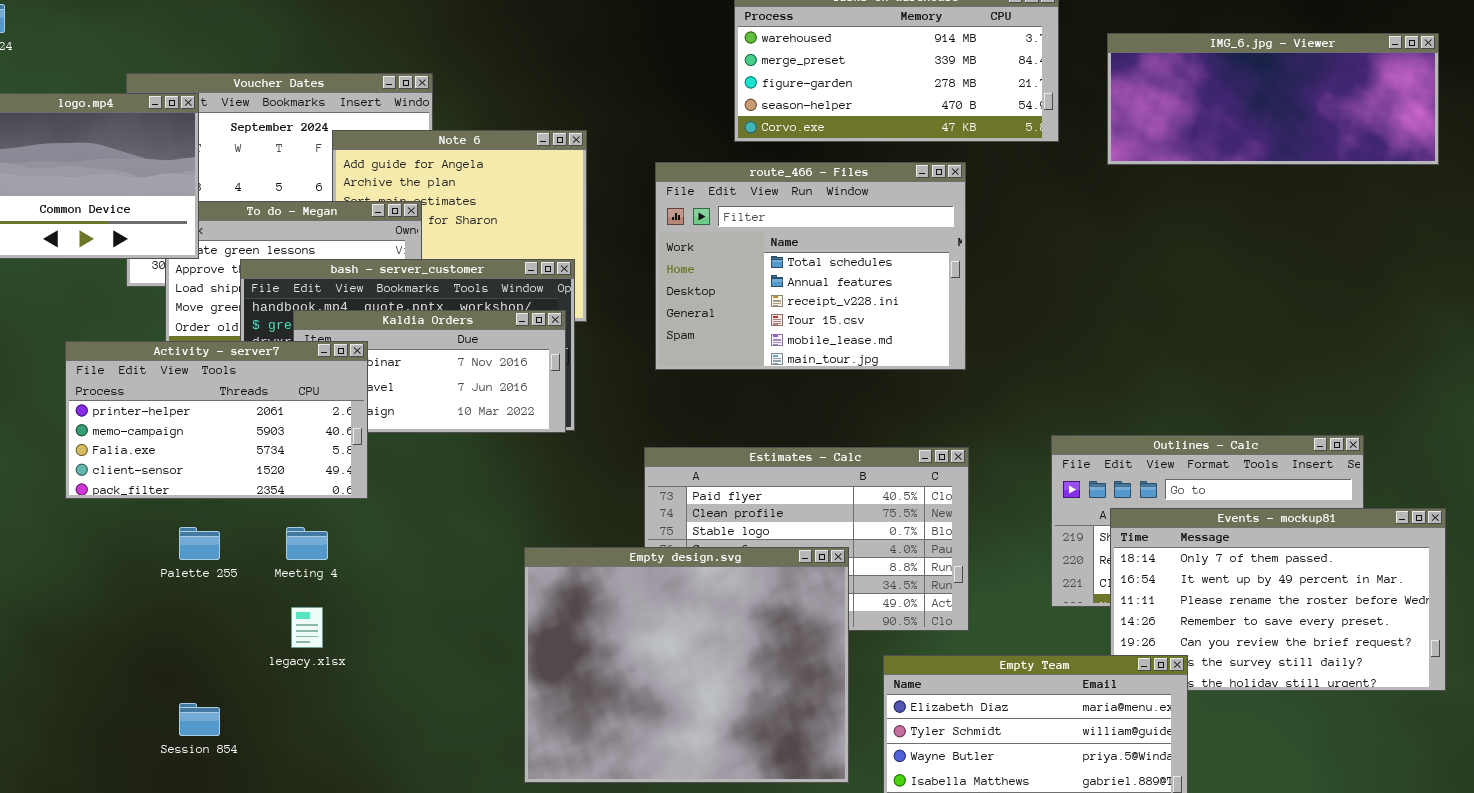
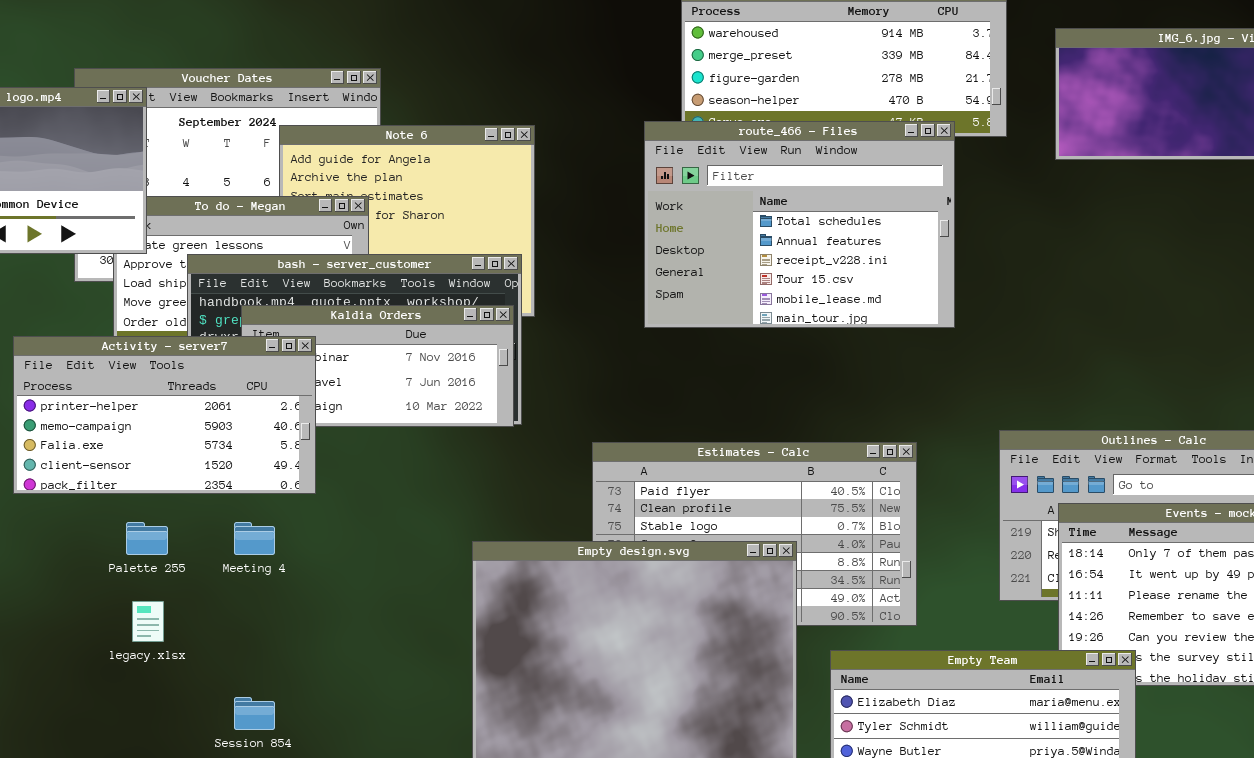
route_466 - Files: [655,162,966,370] -> [644,121,955,328], moved
legacy.xlsx: [291,607,323,648] -> [132,601,164,642], moved
Session 854: [179,703,220,736] -> [234,697,275,730], moved

